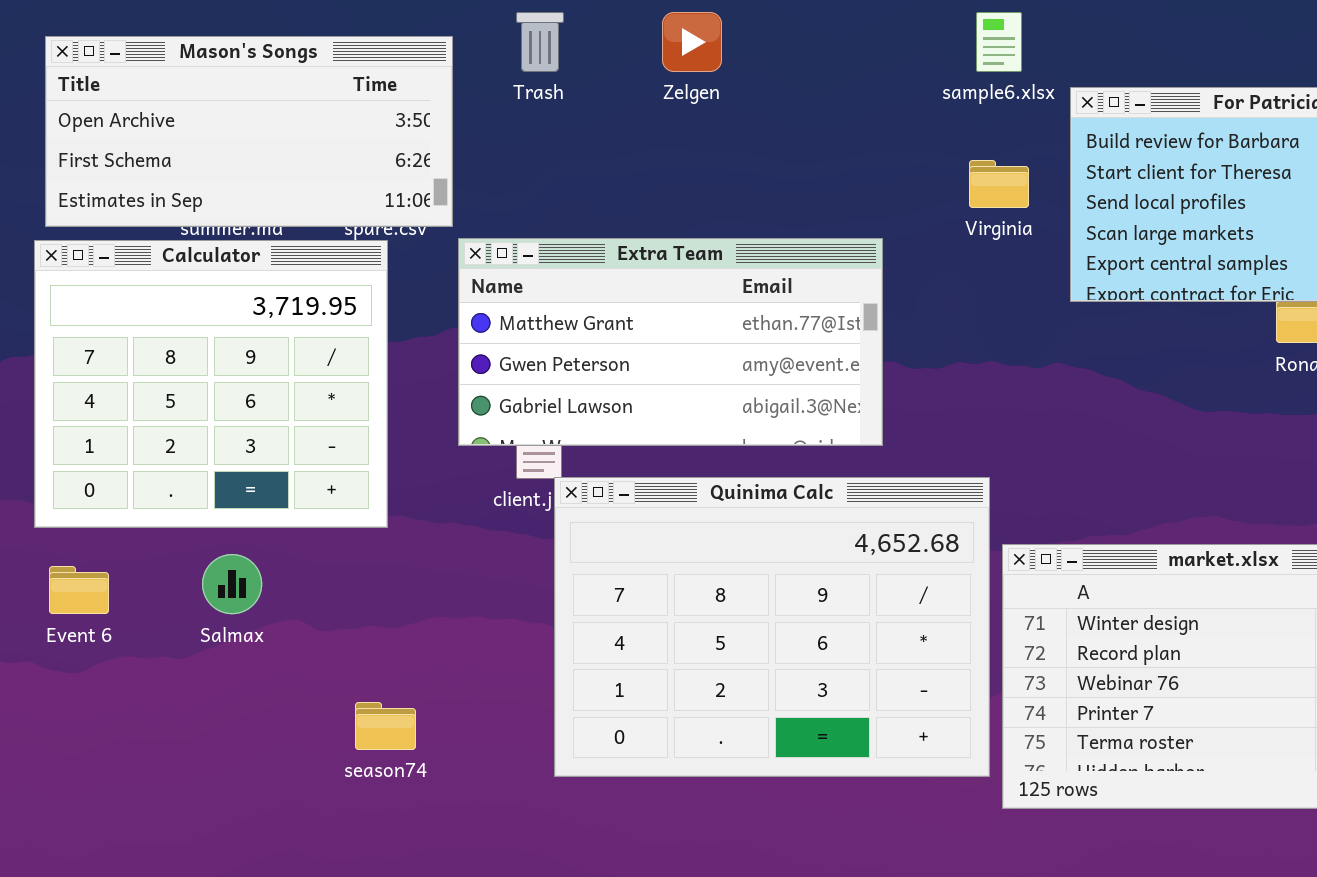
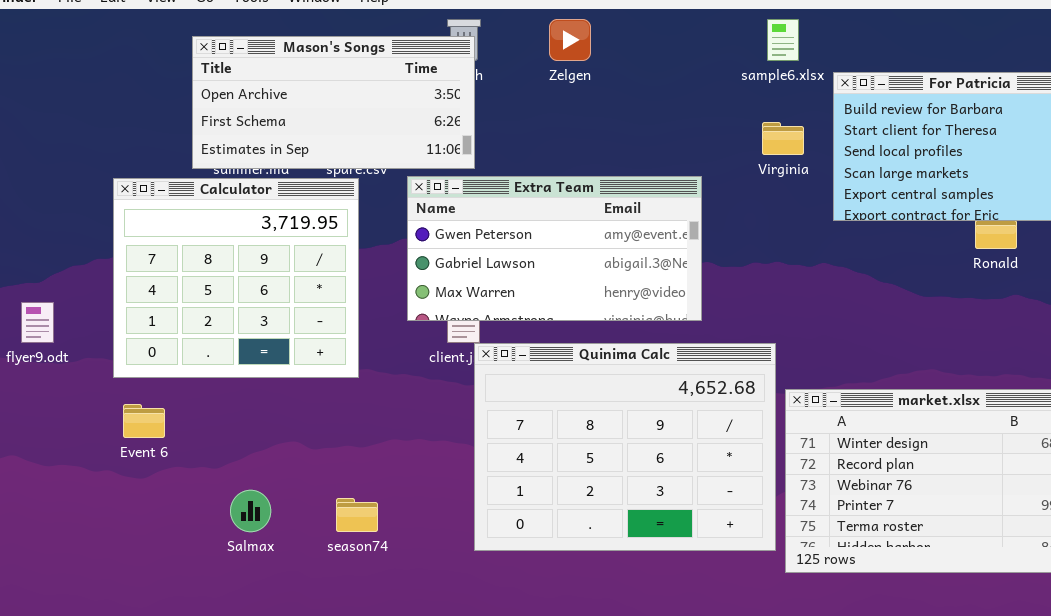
Mason's Songs: [45,36,453,227] -> [192,36,475,169], moved
Extra Team: [458,238,883,446] -> [407,176,702,321], scrolled down 1 row
Salmax: [202,554,262,614] -> [230,490,271,532], moved

